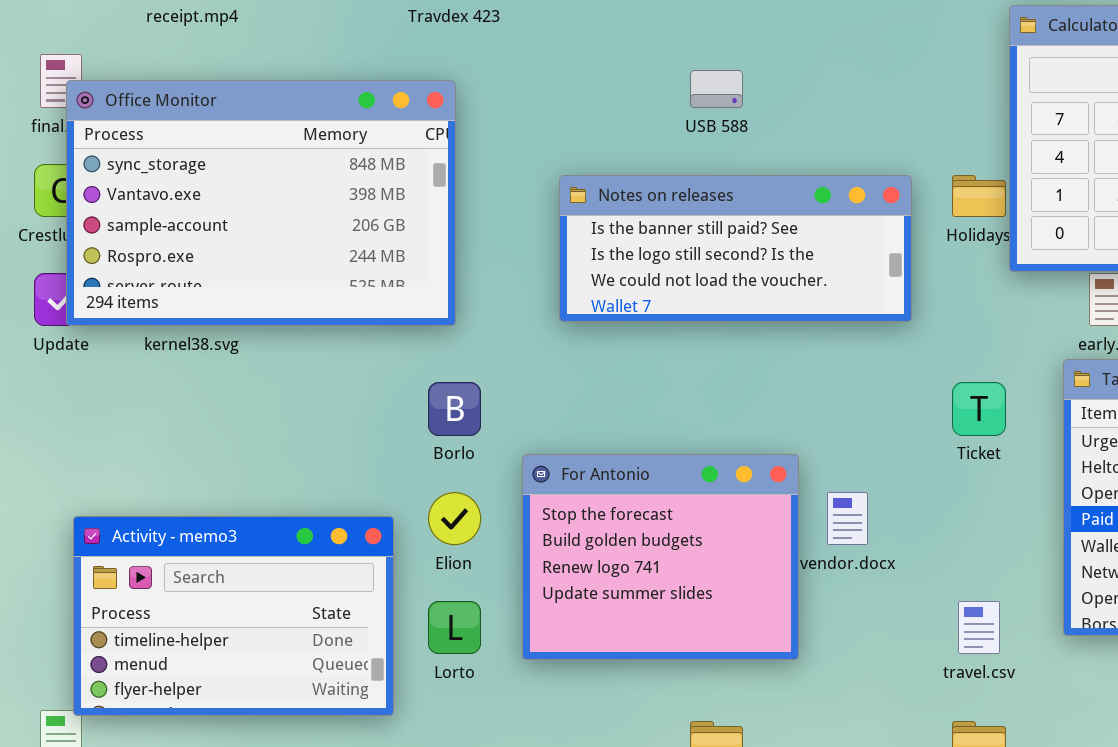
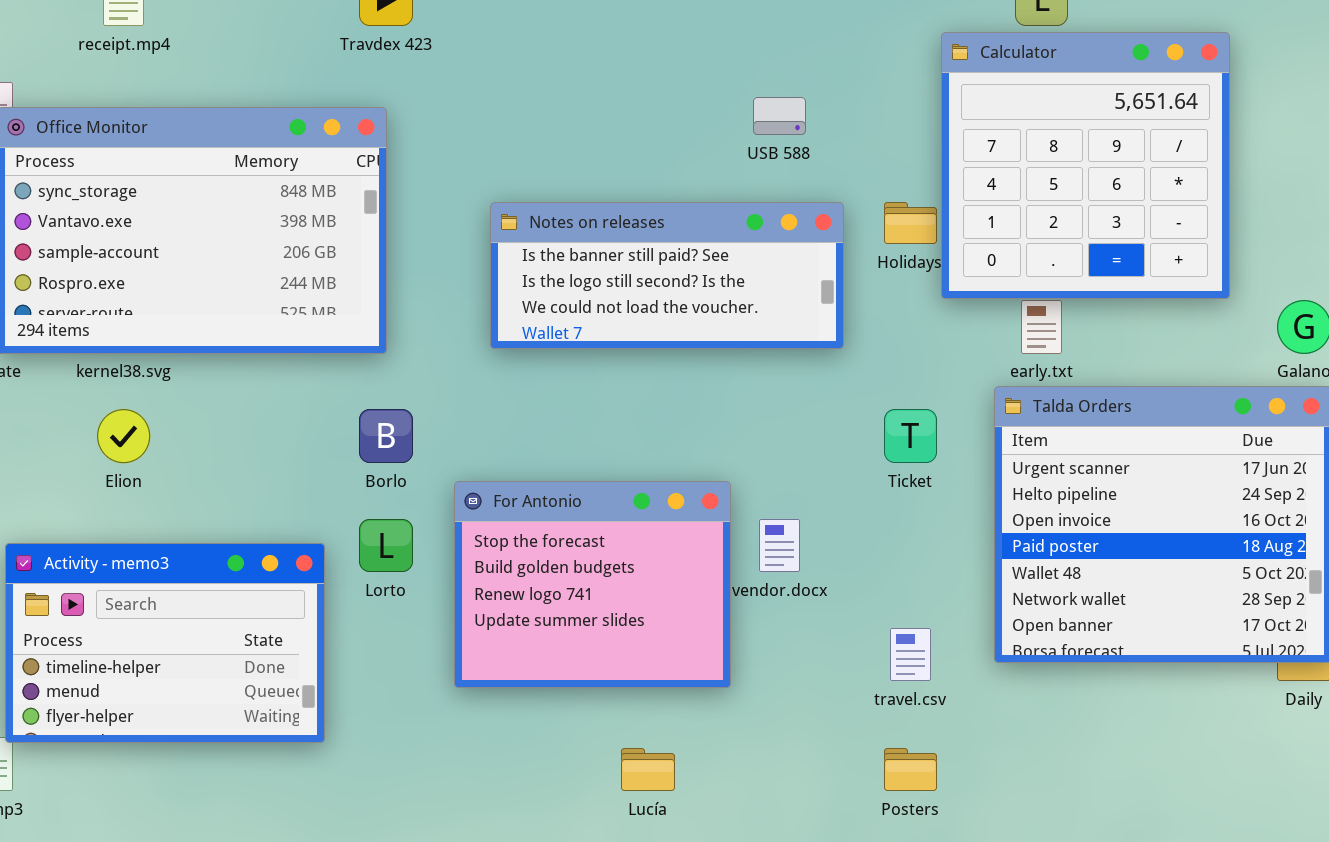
USB 588: [690,70,743,108] -> [753,97,806,135], moved
Elion: [428,492,481,545] -> [97,409,150,463], moved
Lorto: [428,601,481,654] -> [359,519,413,572], moved

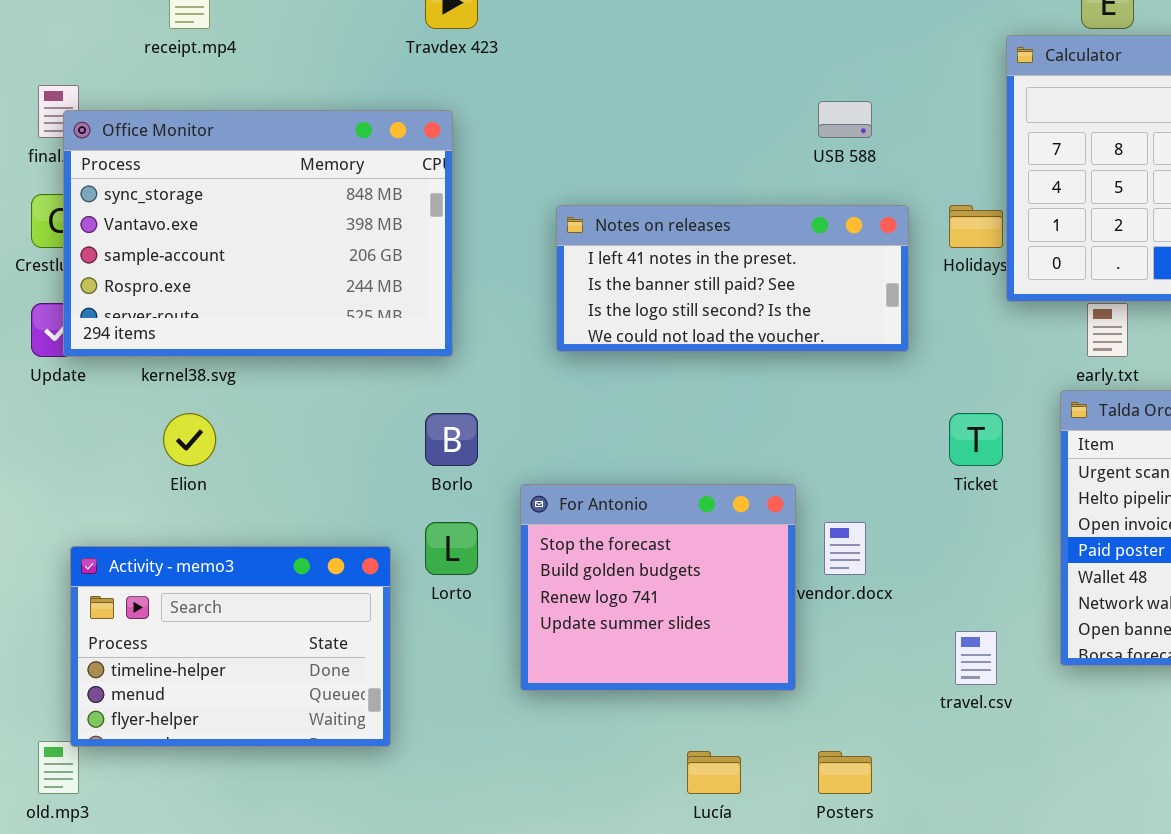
Notes on releases: [490,202,844,349] -> [556,205,909,352], scrolled up 1 row
Posters: [884,748,937,791] -> [818,751,872,794], moved

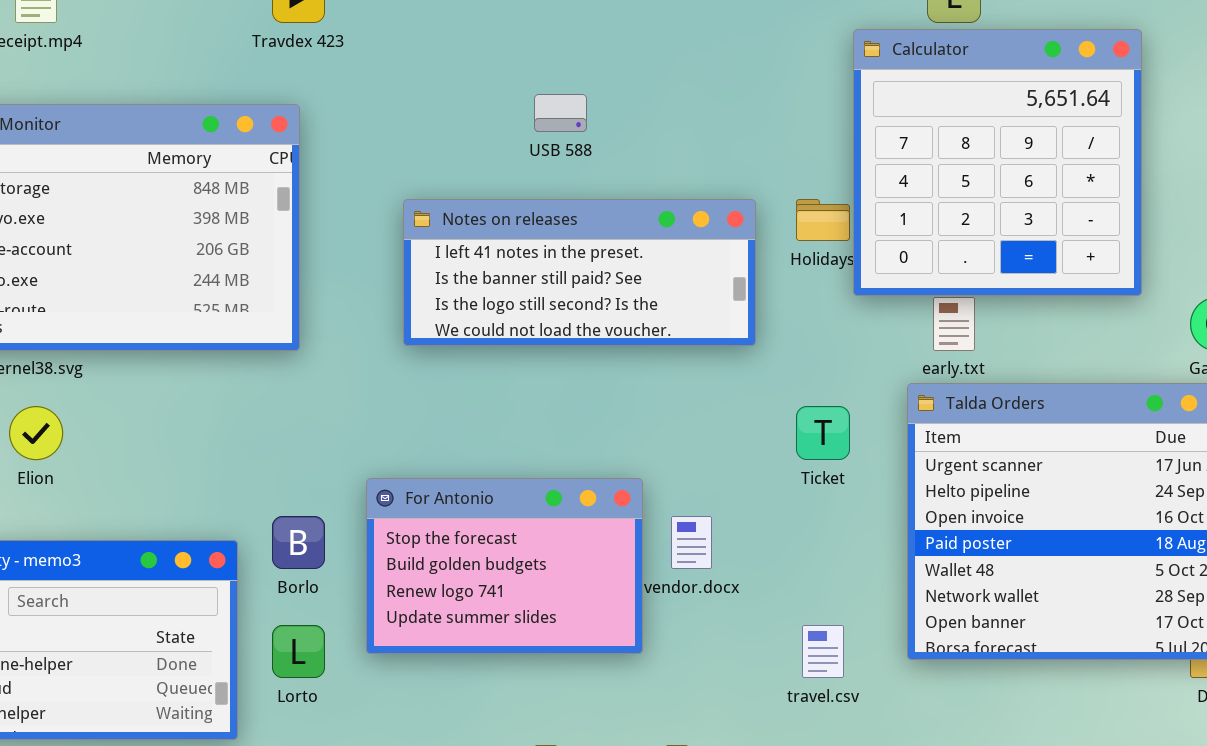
USB 588: [818,101,872,138] -> [534,94,587,132], moved
Borlo: [425,413,478,466] -> [272,516,325,569], moved
For Antonio: [520,484,796,691] -> [366,478,643,654], resized
Lorto: [425,522,478,575] -> [272,625,325,678], moved

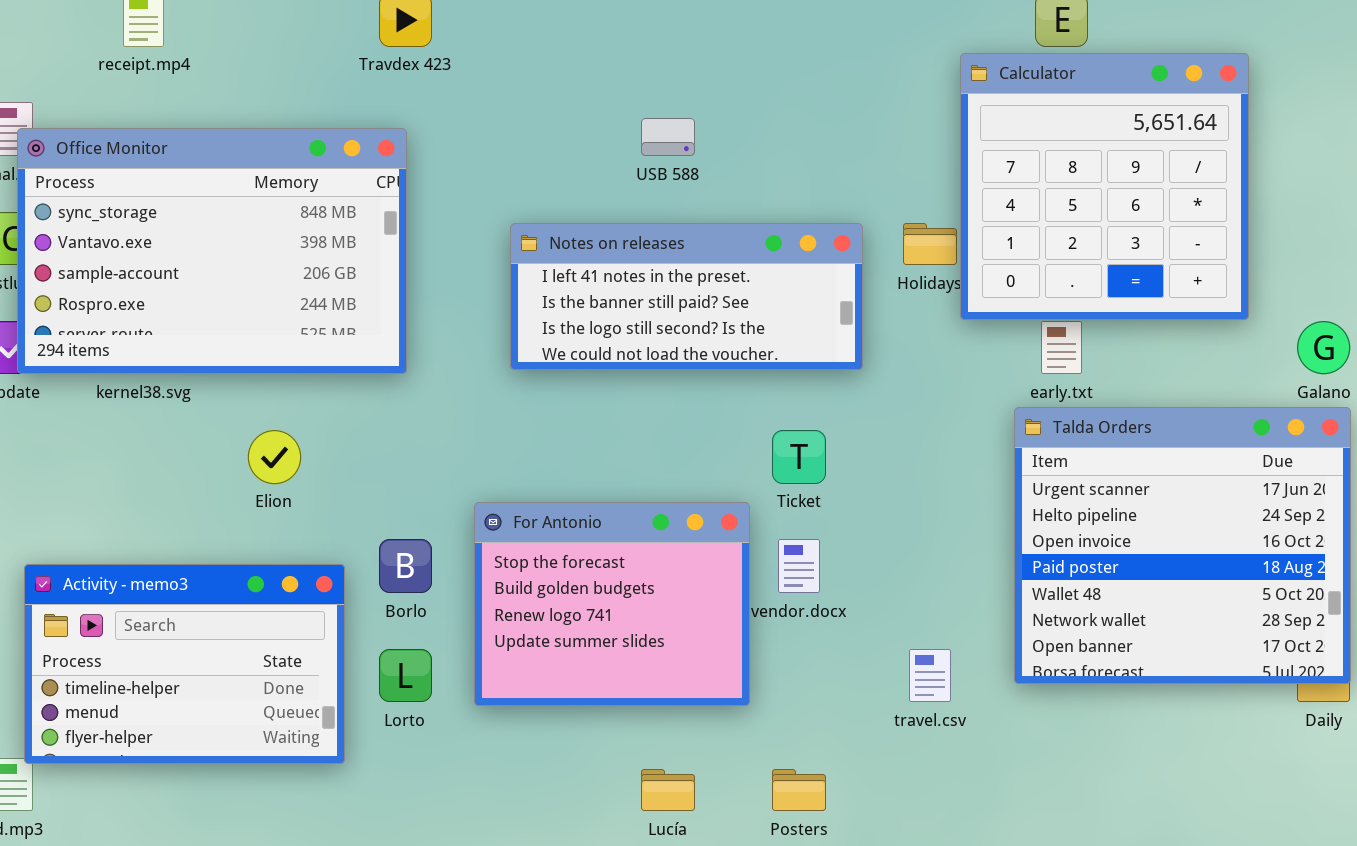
Elion: [9,406,63,460] -> [248,430,301,484], moved
Ticket: [796,406,850,460] -> [772,430,826,484], moved
For Antonio: [366,478,643,654] -> [474,502,750,706], resized

